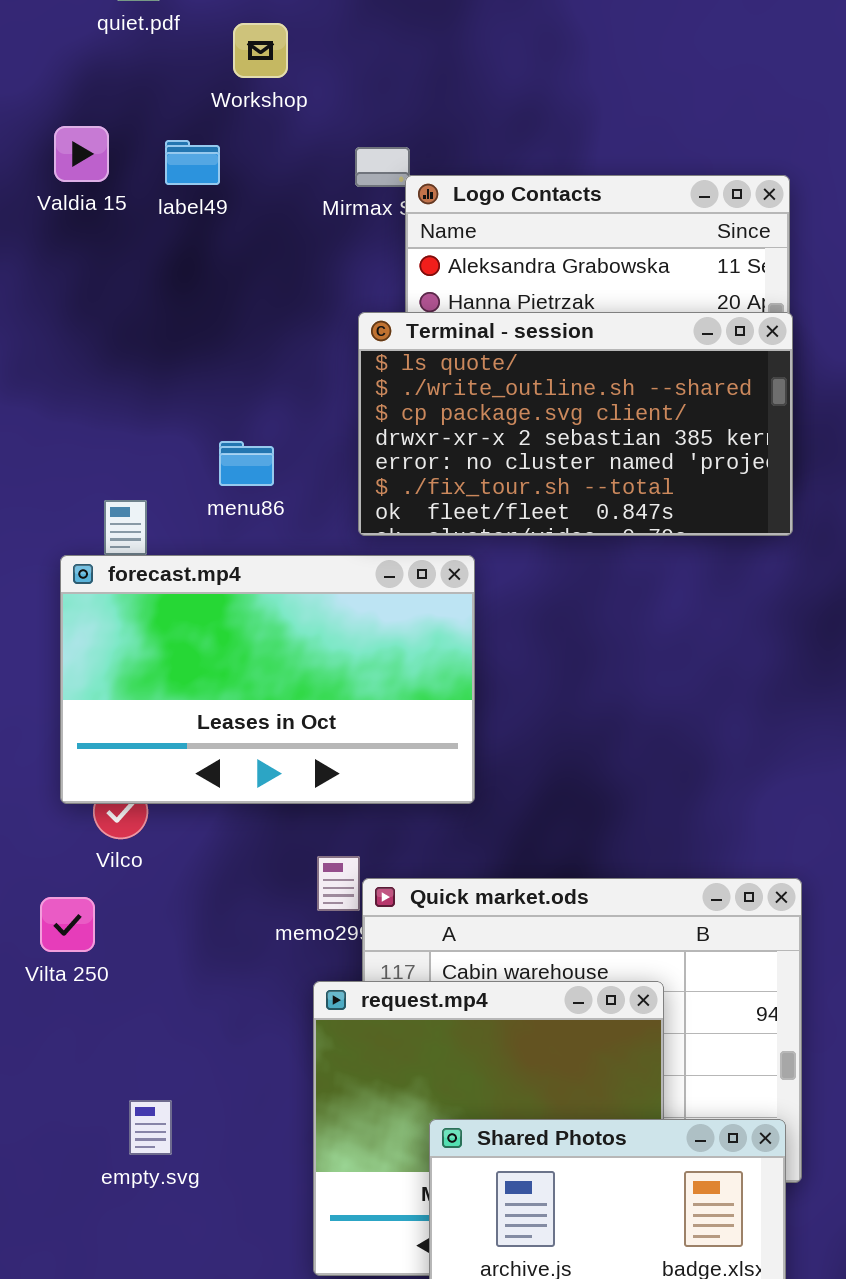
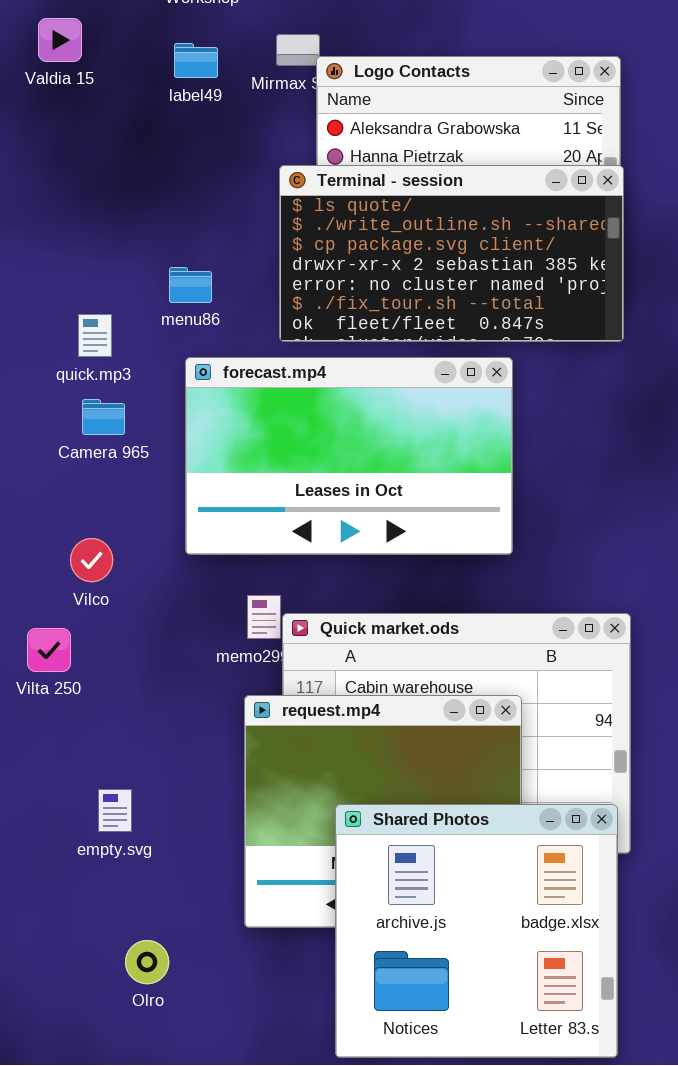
label49: [165,140,220,185] -> [174,43,218,78], moved
forecast.mp4: [60,555,475,804] -> [185,357,513,555], moved

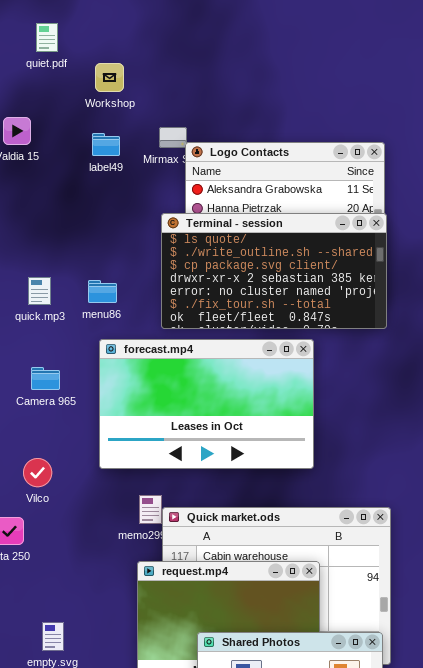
quick.mp3: [78,314,112,357] -> [28,277,51,305], moved

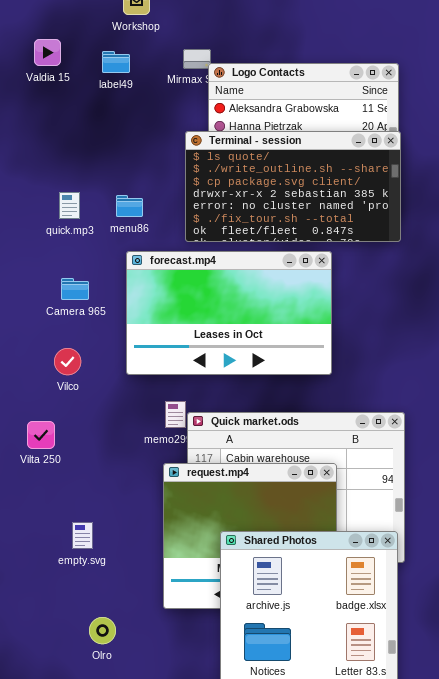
label49: [92,133,120,156] -> [102,51,130,73], moved
Vilco: [23,458,52,487] -> [54,348,81,375], moved

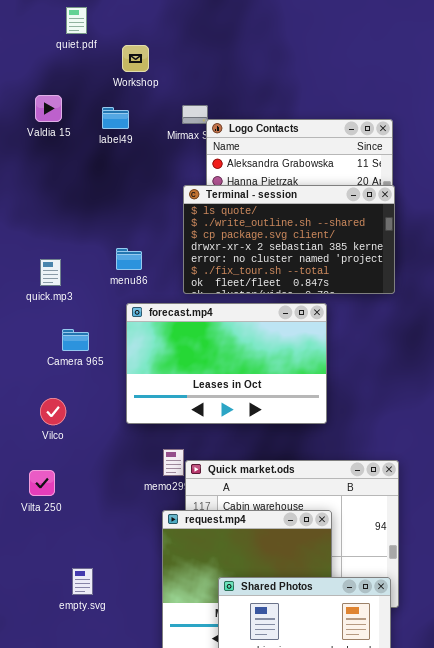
quick.mp3: [59,192,80,219] -> [40,259,61,286], moved
Vilco: [54,348,81,375] -> [40,398,66,425], moved

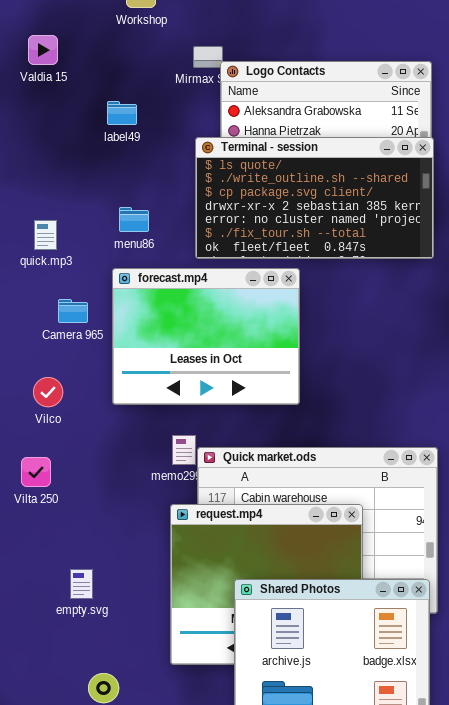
label49: [102,107,129,129] -> [107,101,137,125], moved
forecast.mp4: [126,303,327,424] -> [112,268,300,405], moved, resized

